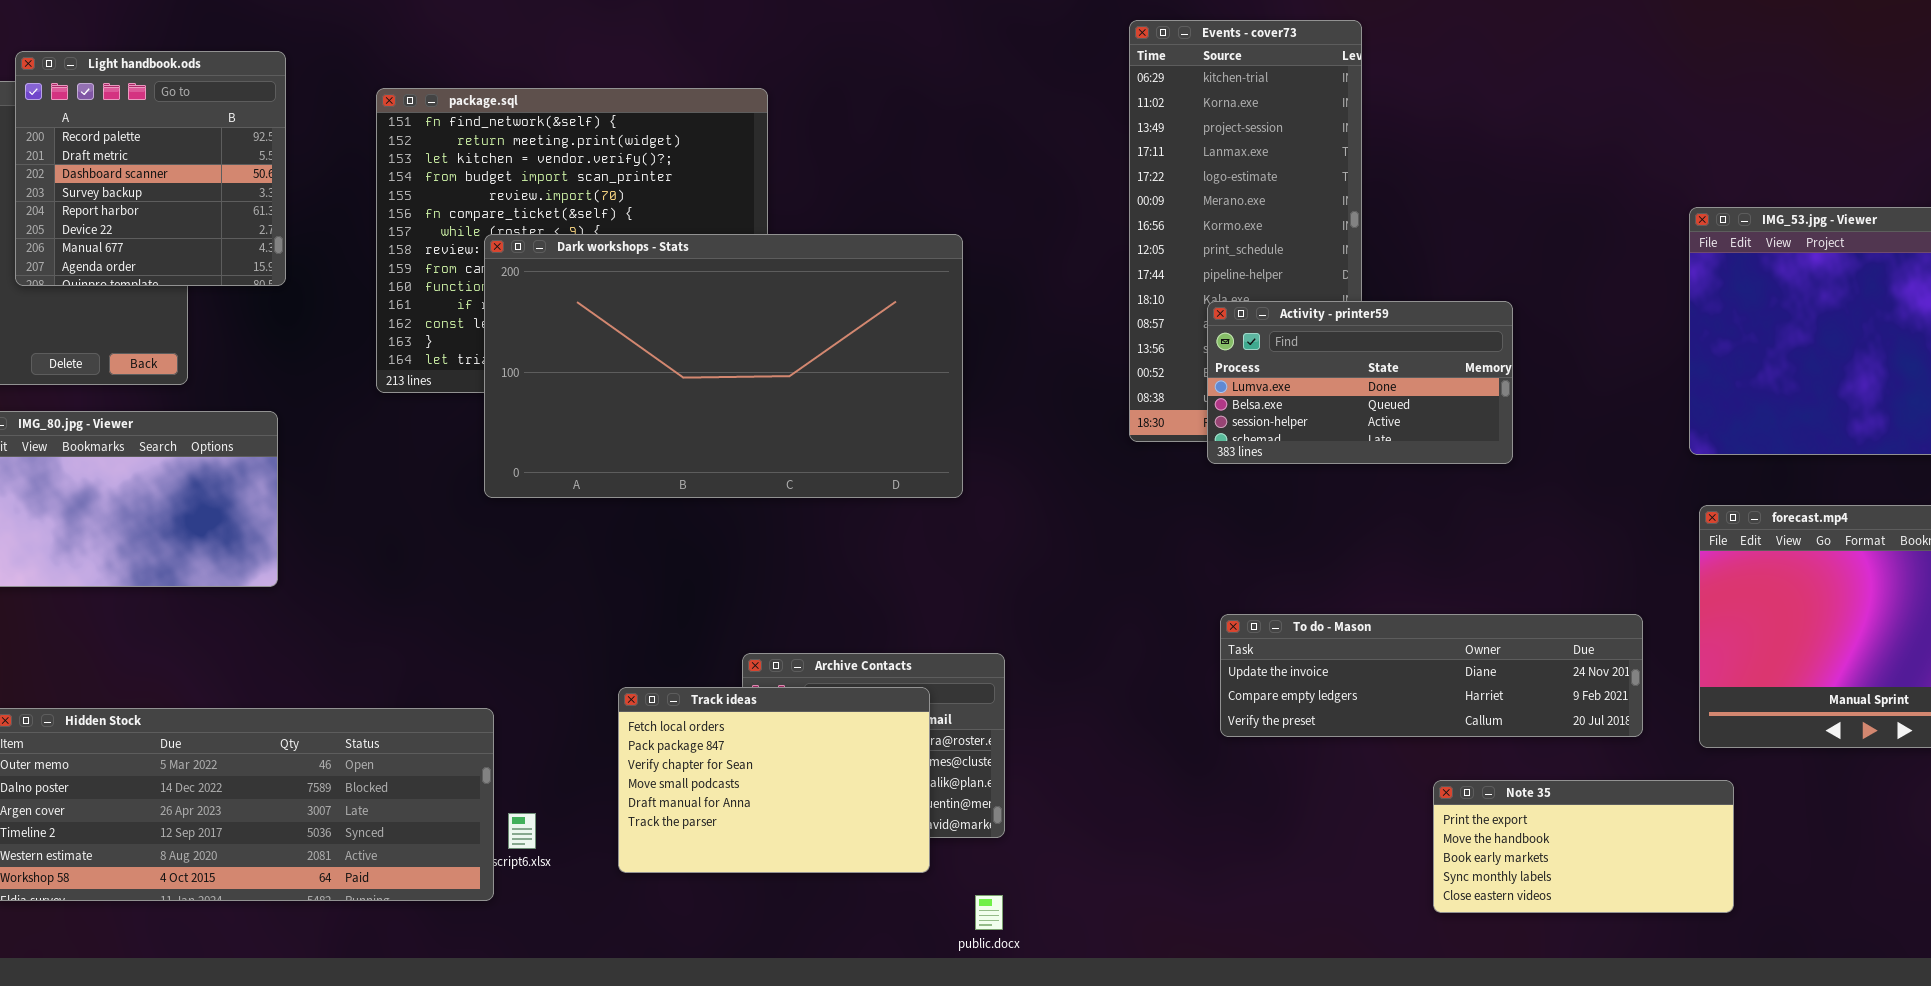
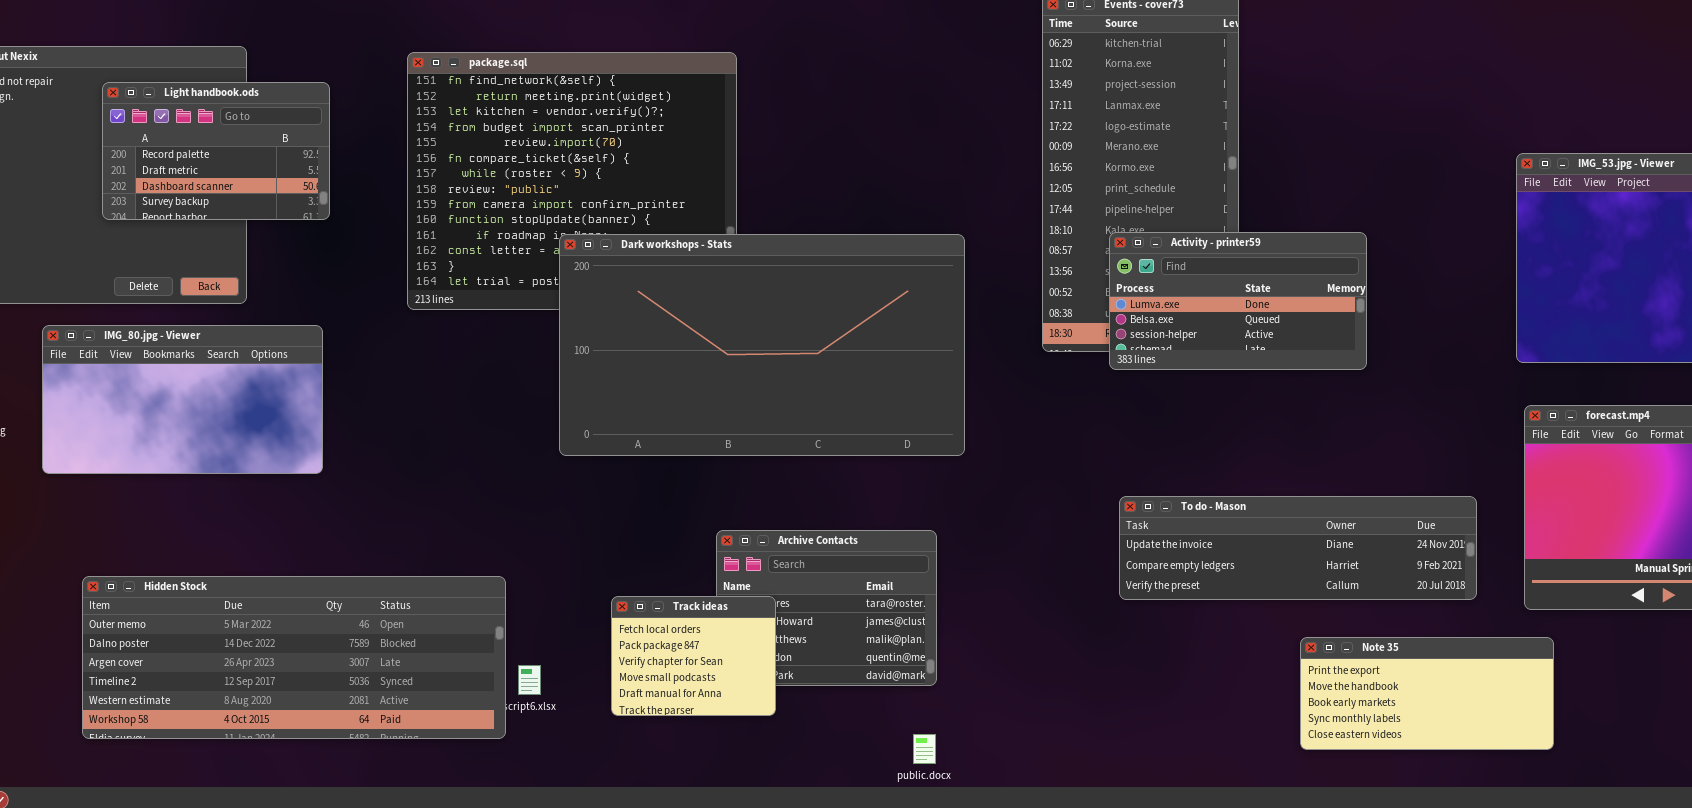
Light handbook.ods: [15,51,286,286] -> [102,82,330,220], resized
Dark workshops - Stats: [484,234,963,498] -> [559,234,965,456], moved
Track ideas: [618,687,930,873] -> [611,596,776,716], resized

